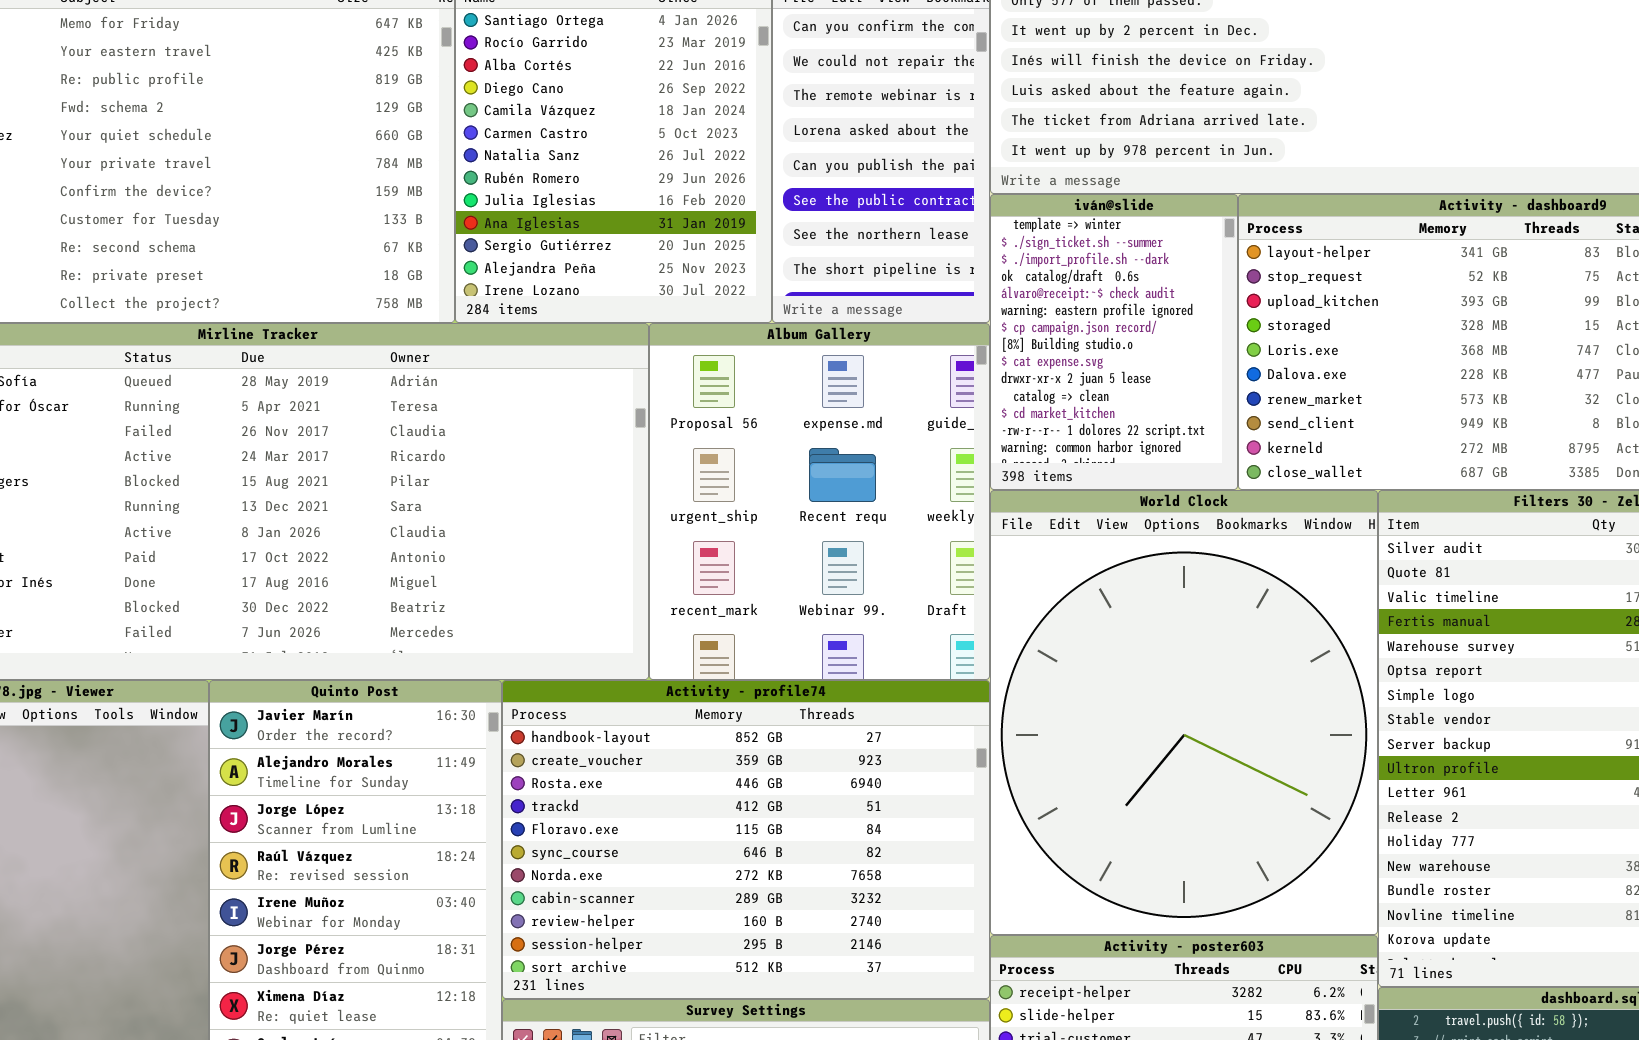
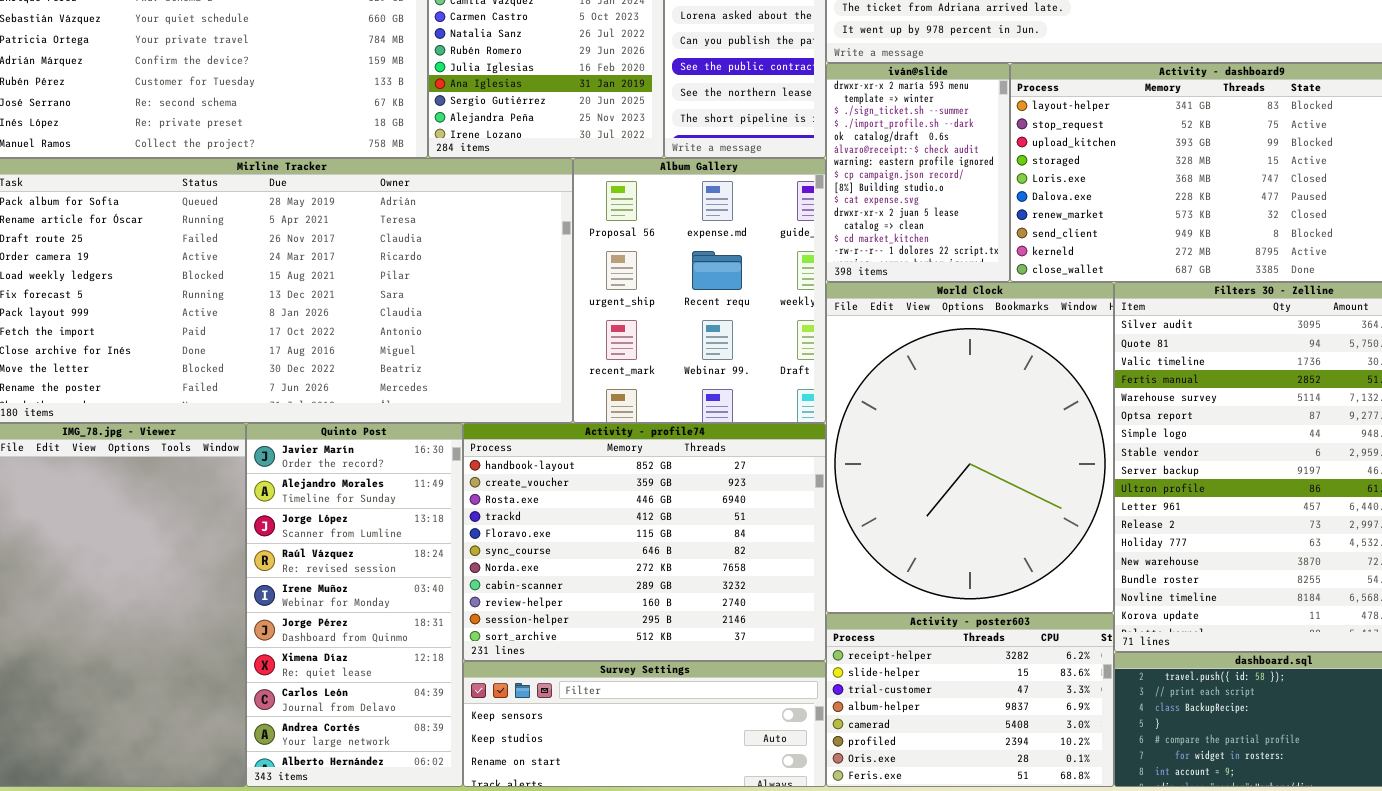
iván@slide: [990,194,1238,490] -> [826,63,1010,282], scrolled up 1 row

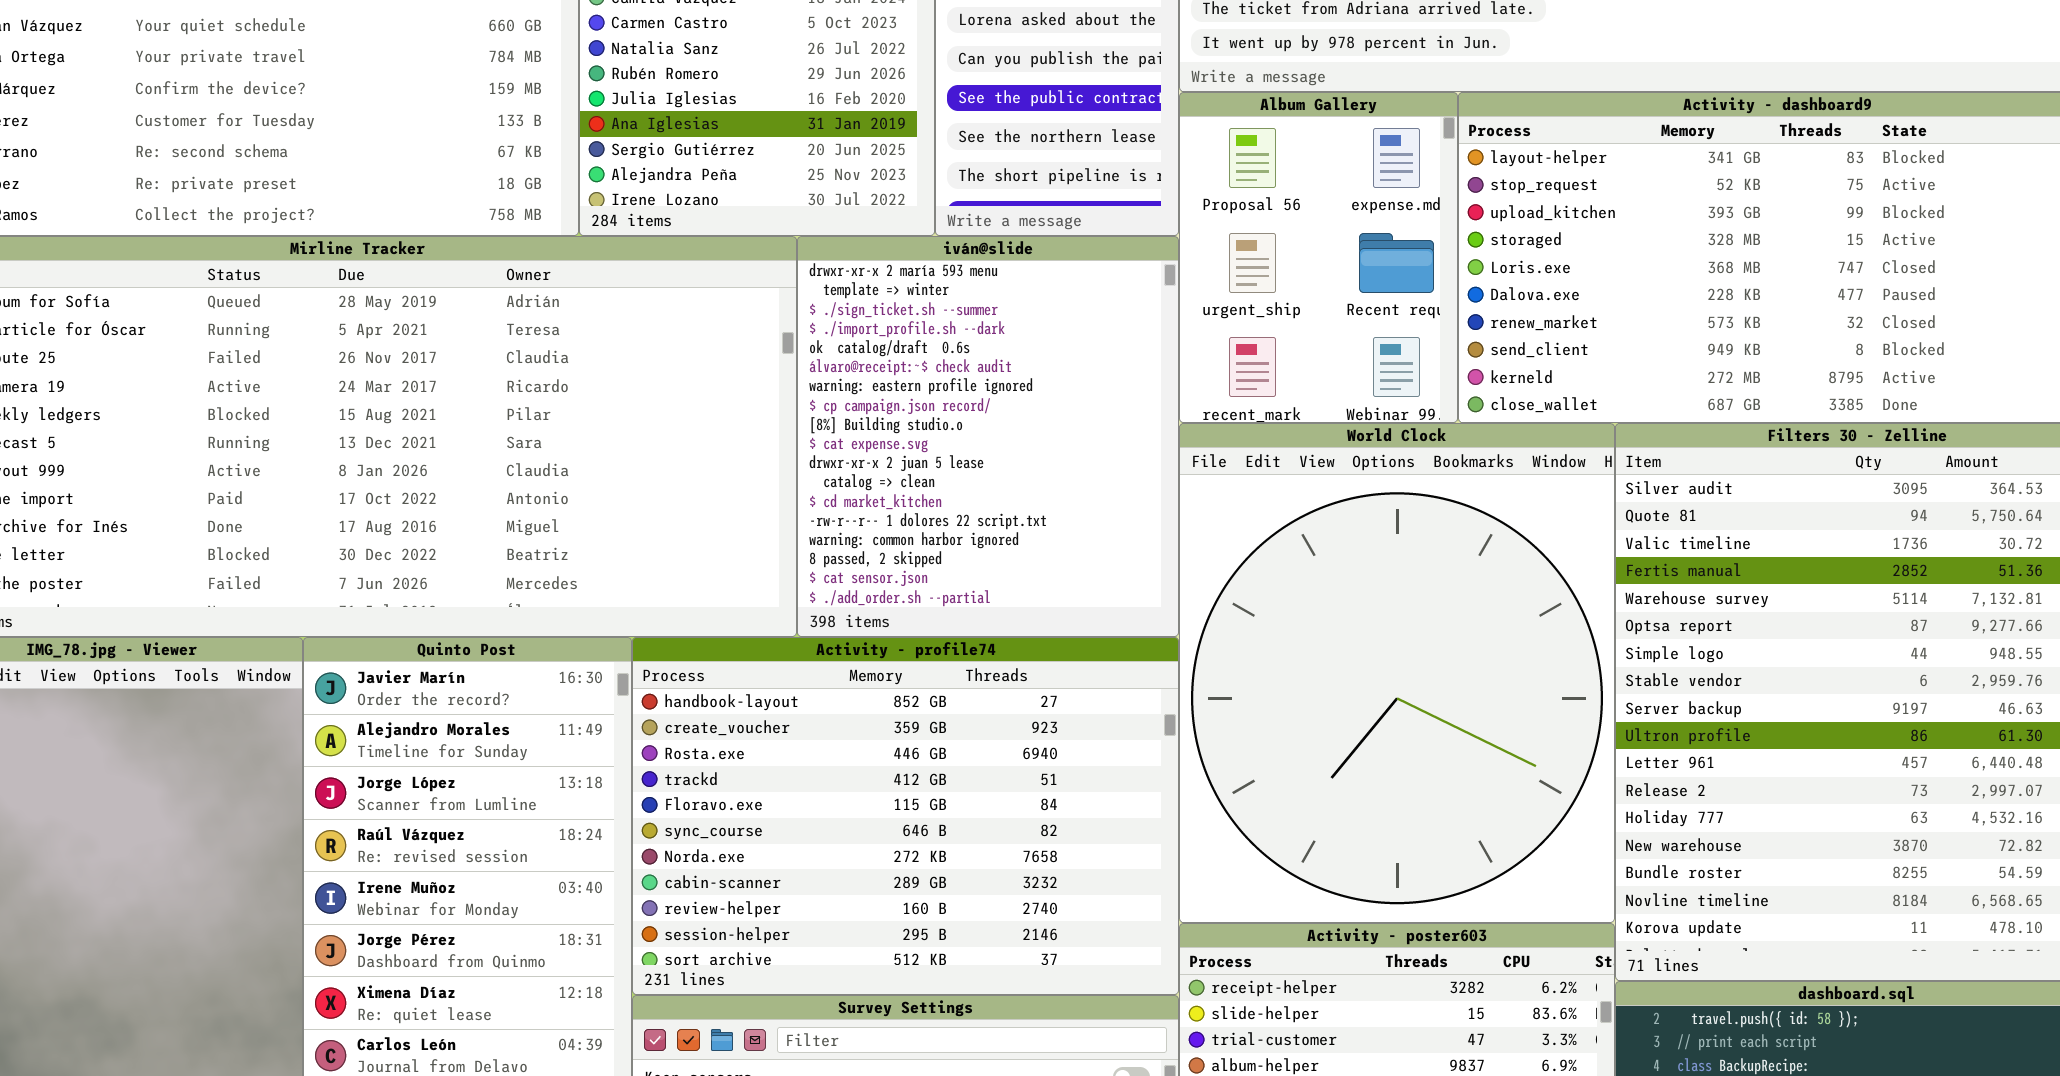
iván@slide: [826,63,1010,282] -> [797,236,1179,637], moved, resized
Album Gallery: [573,158,826,423] -> [1179,92,1458,423], moved, resized

